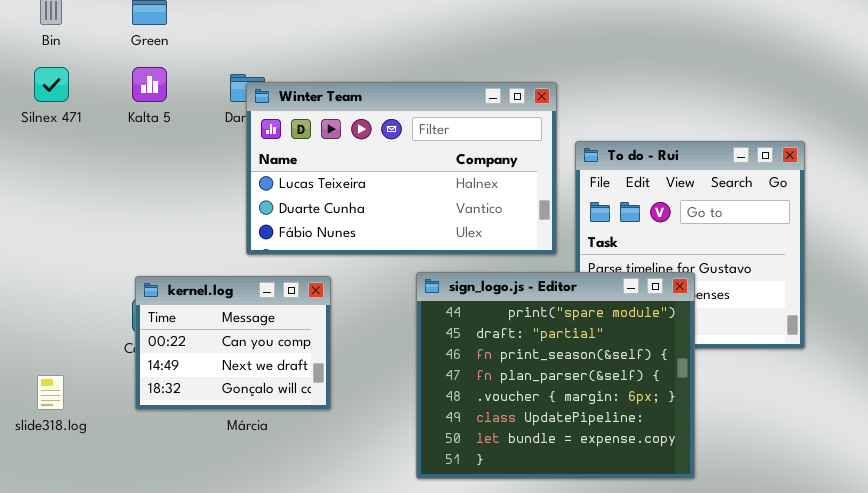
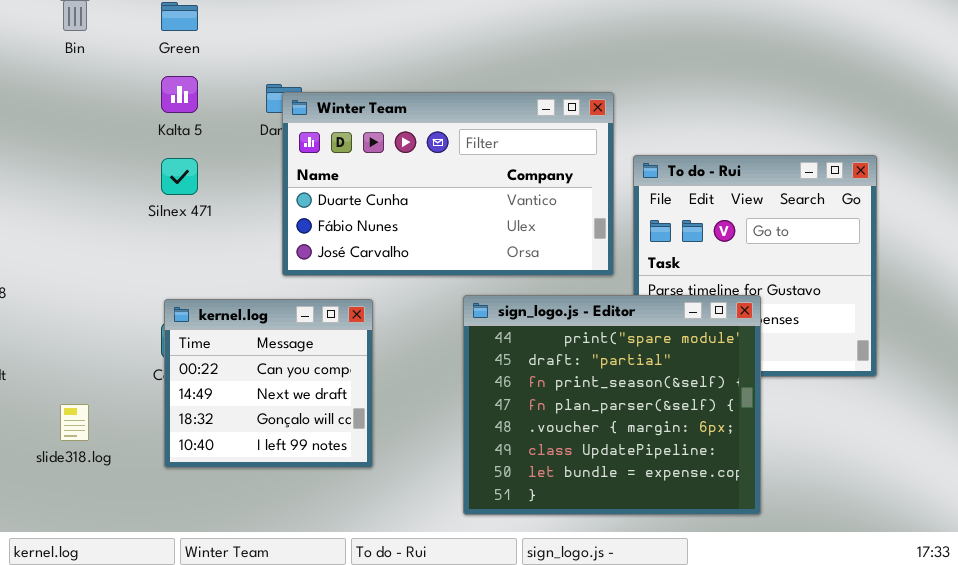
Silnex 471: [34,67,69,102] -> [161,158,198,195], moved
Winter Team: [246,82,557,255] -> [282,92,614,276], scrolled down 1 row
kernel.log: [135,276,331,410] -> [164,299,373,468], resized

